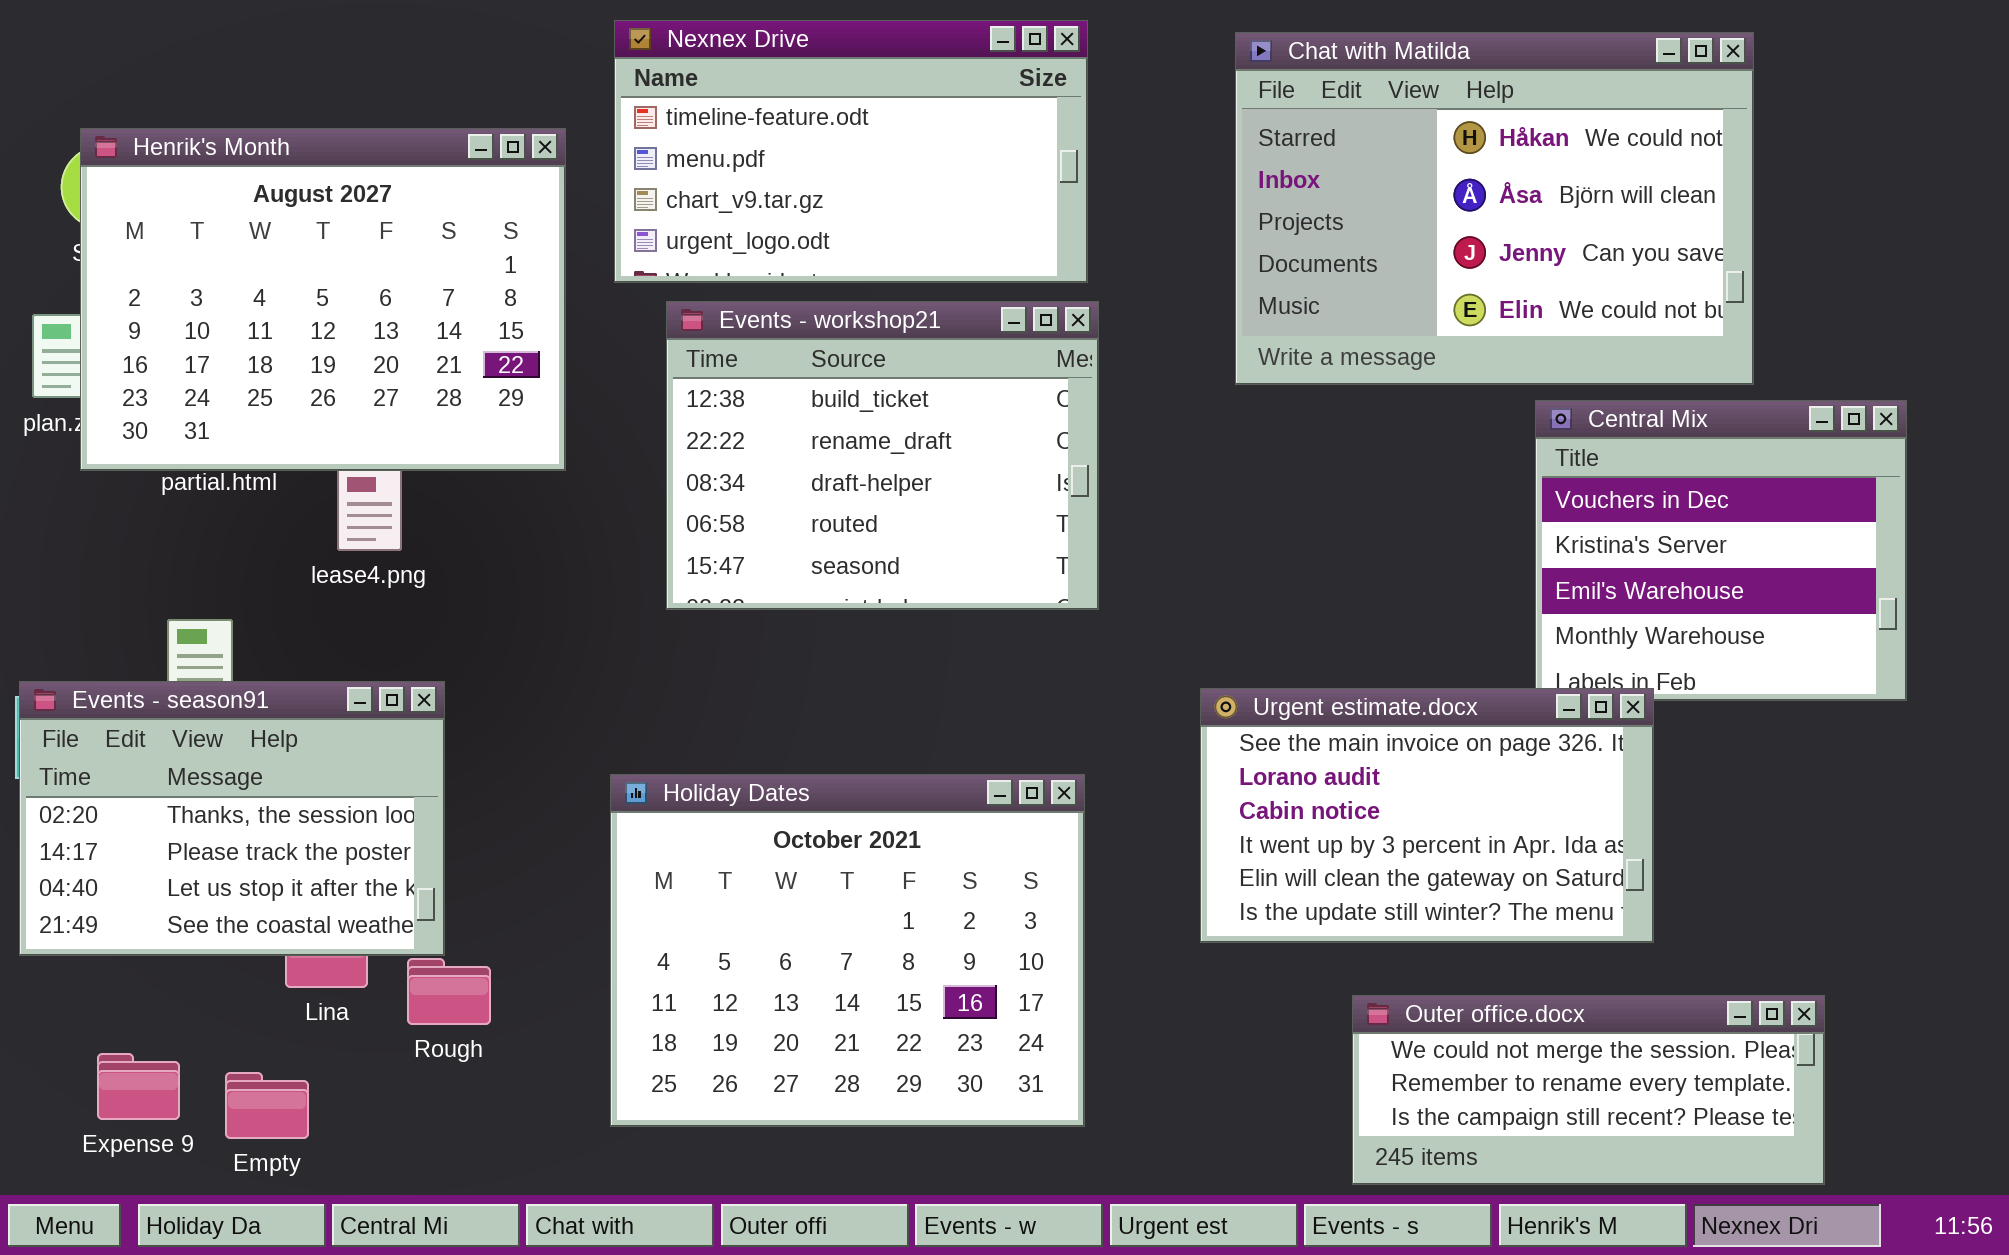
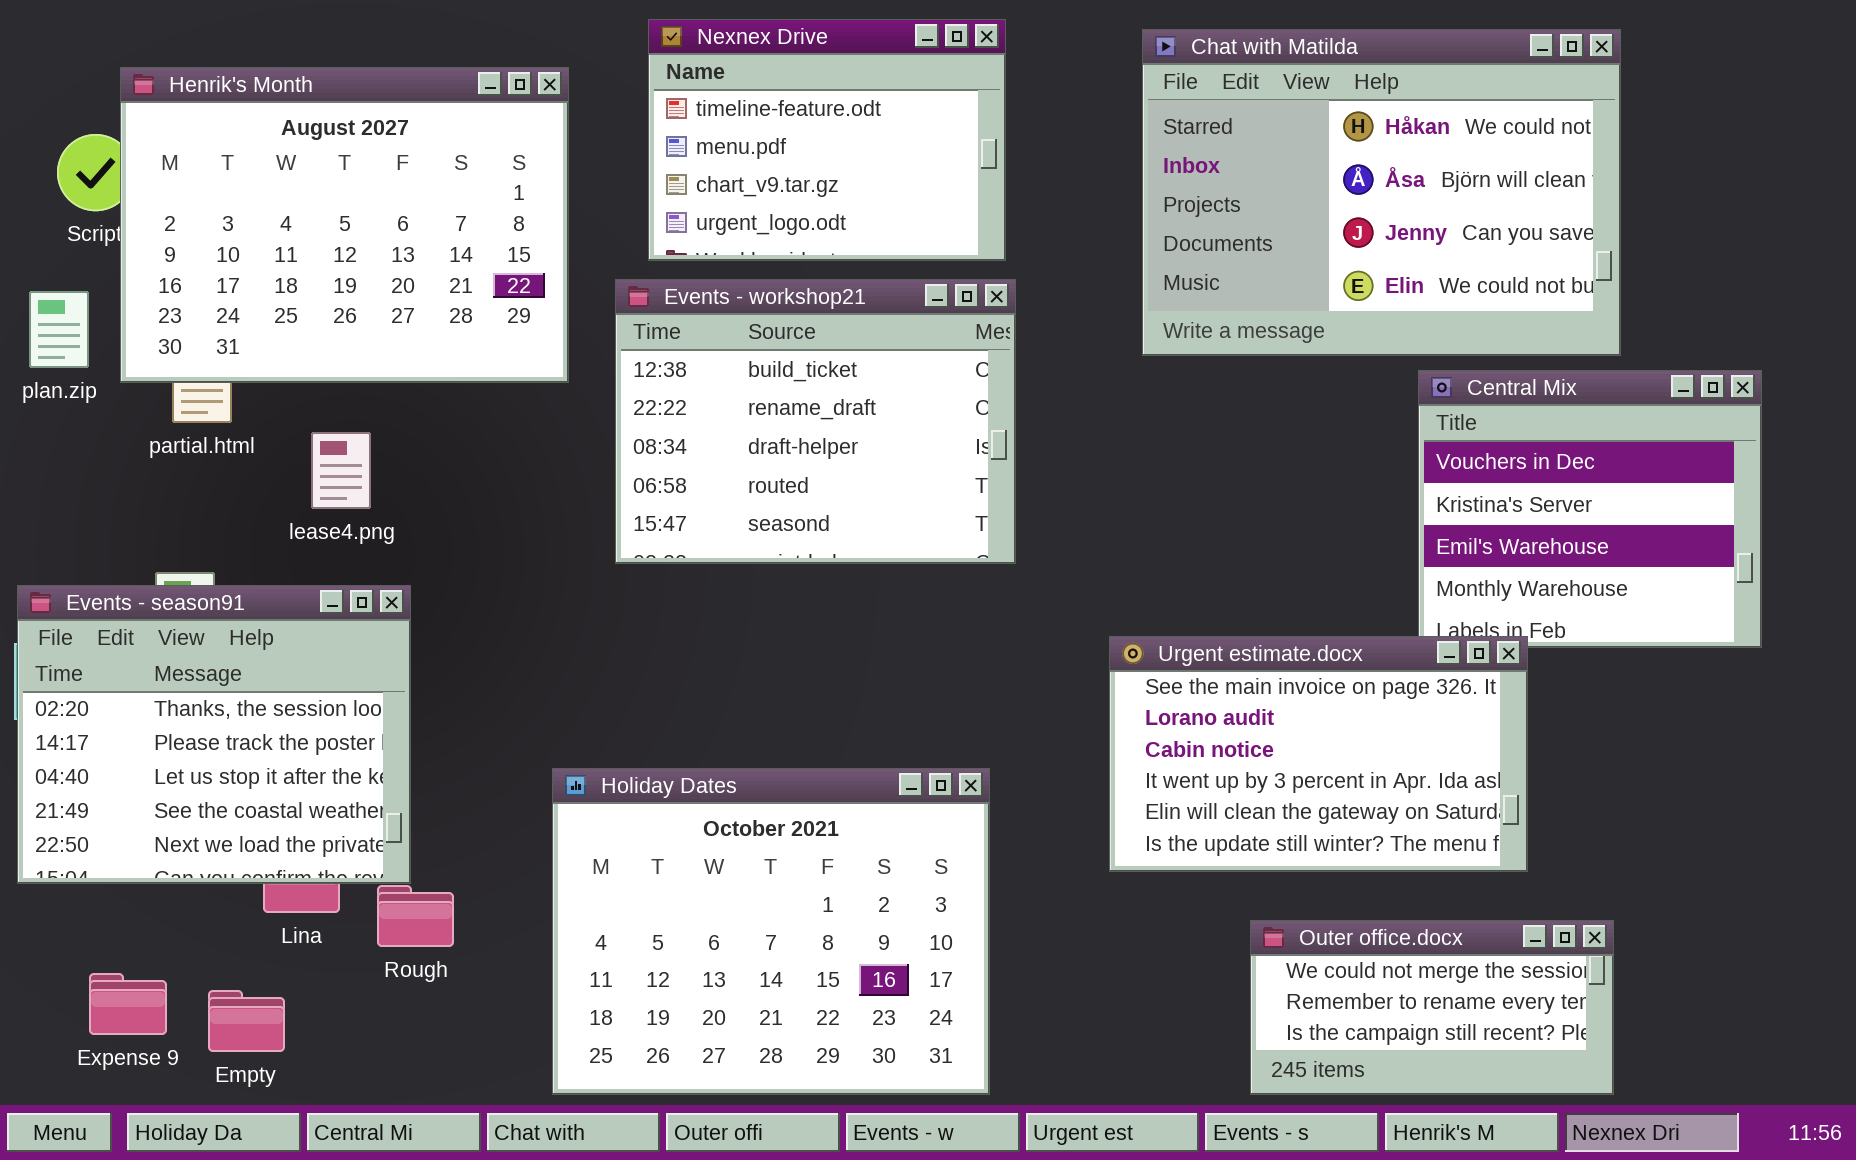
Nexnex Drive: [614,20,1088,283] -> [648,19,1006,261], resized
Henrik's Month: [80,128,566,471] -> [120,67,569,383], moved
Events - season91: [19,681,445,956] -> [17,585,411,884], resized
Holiday Dates: [610,774,1085,1127] -> [552,768,990,1095], moved
Outer office.docx: [1352,995,1825,1185] -> [1250,920,1614,1095], resized

